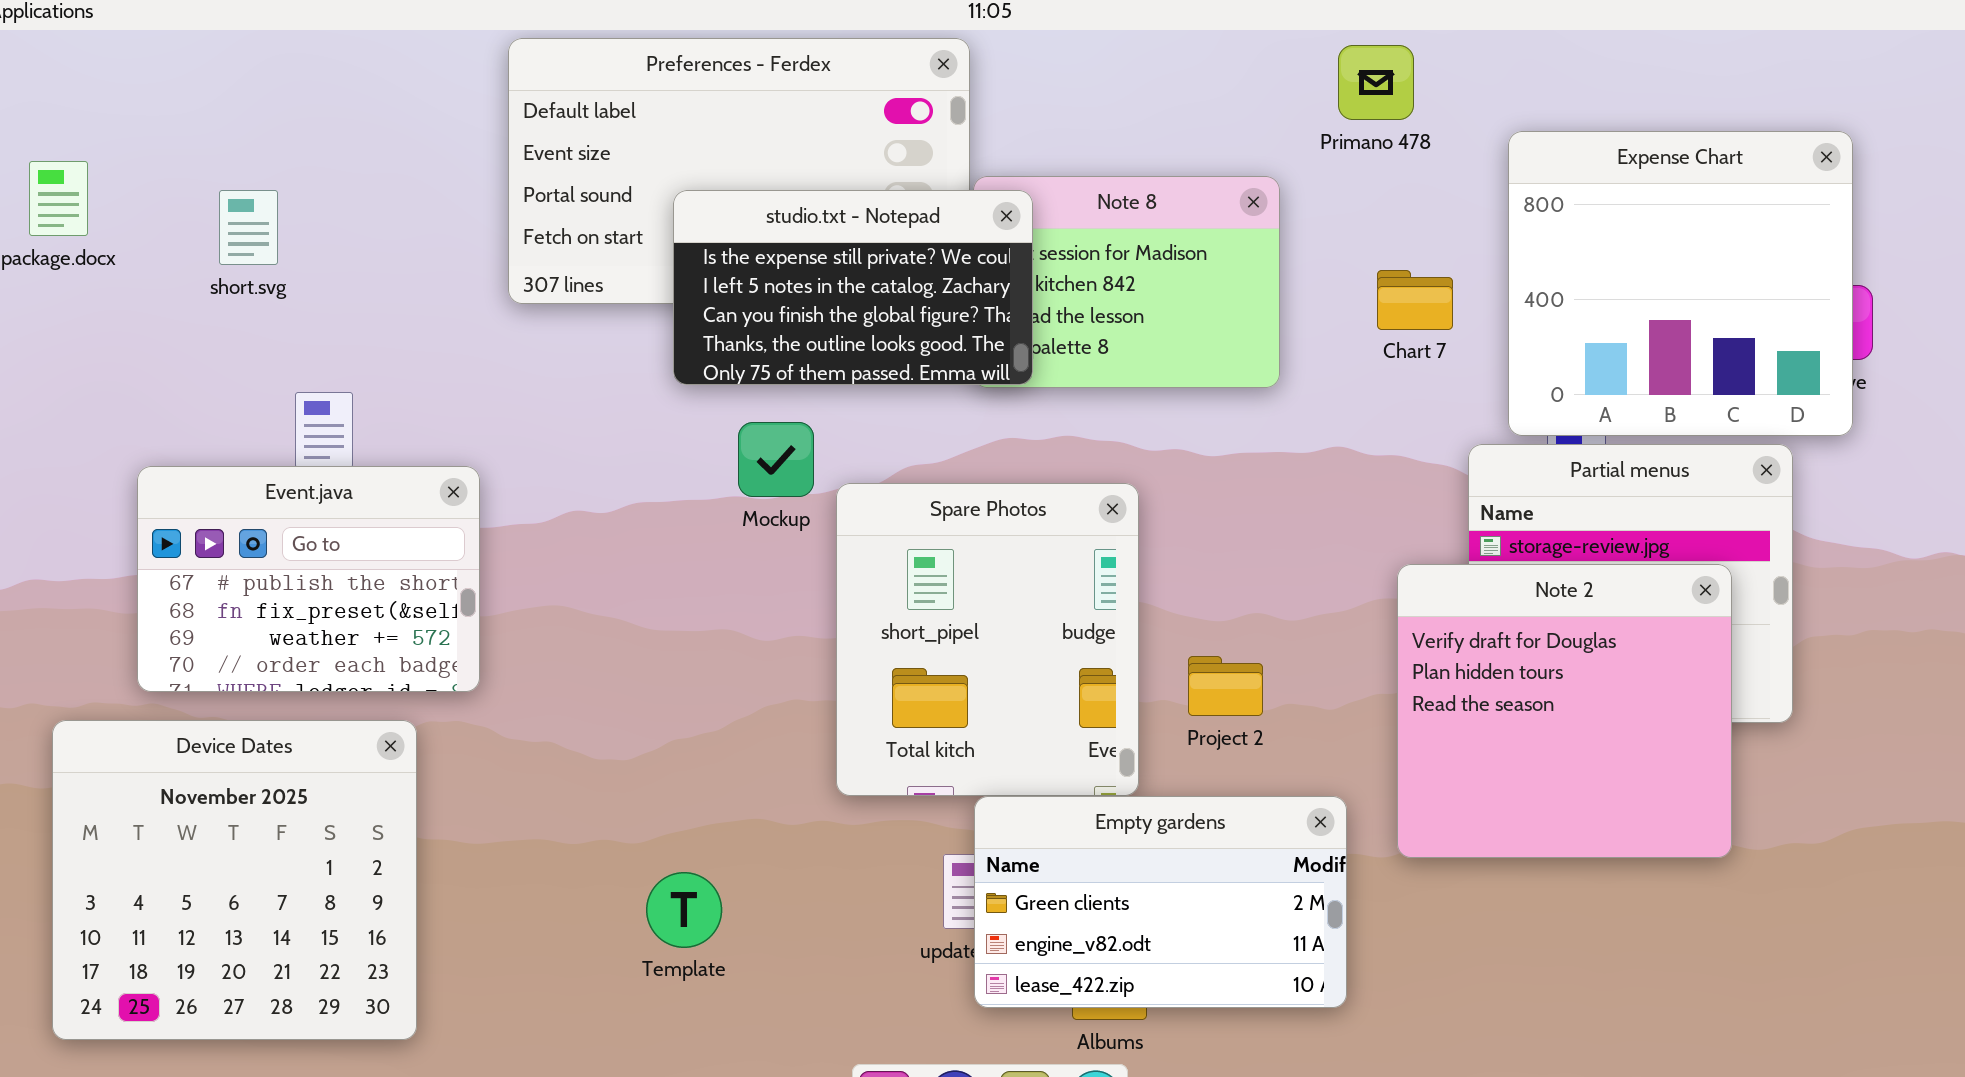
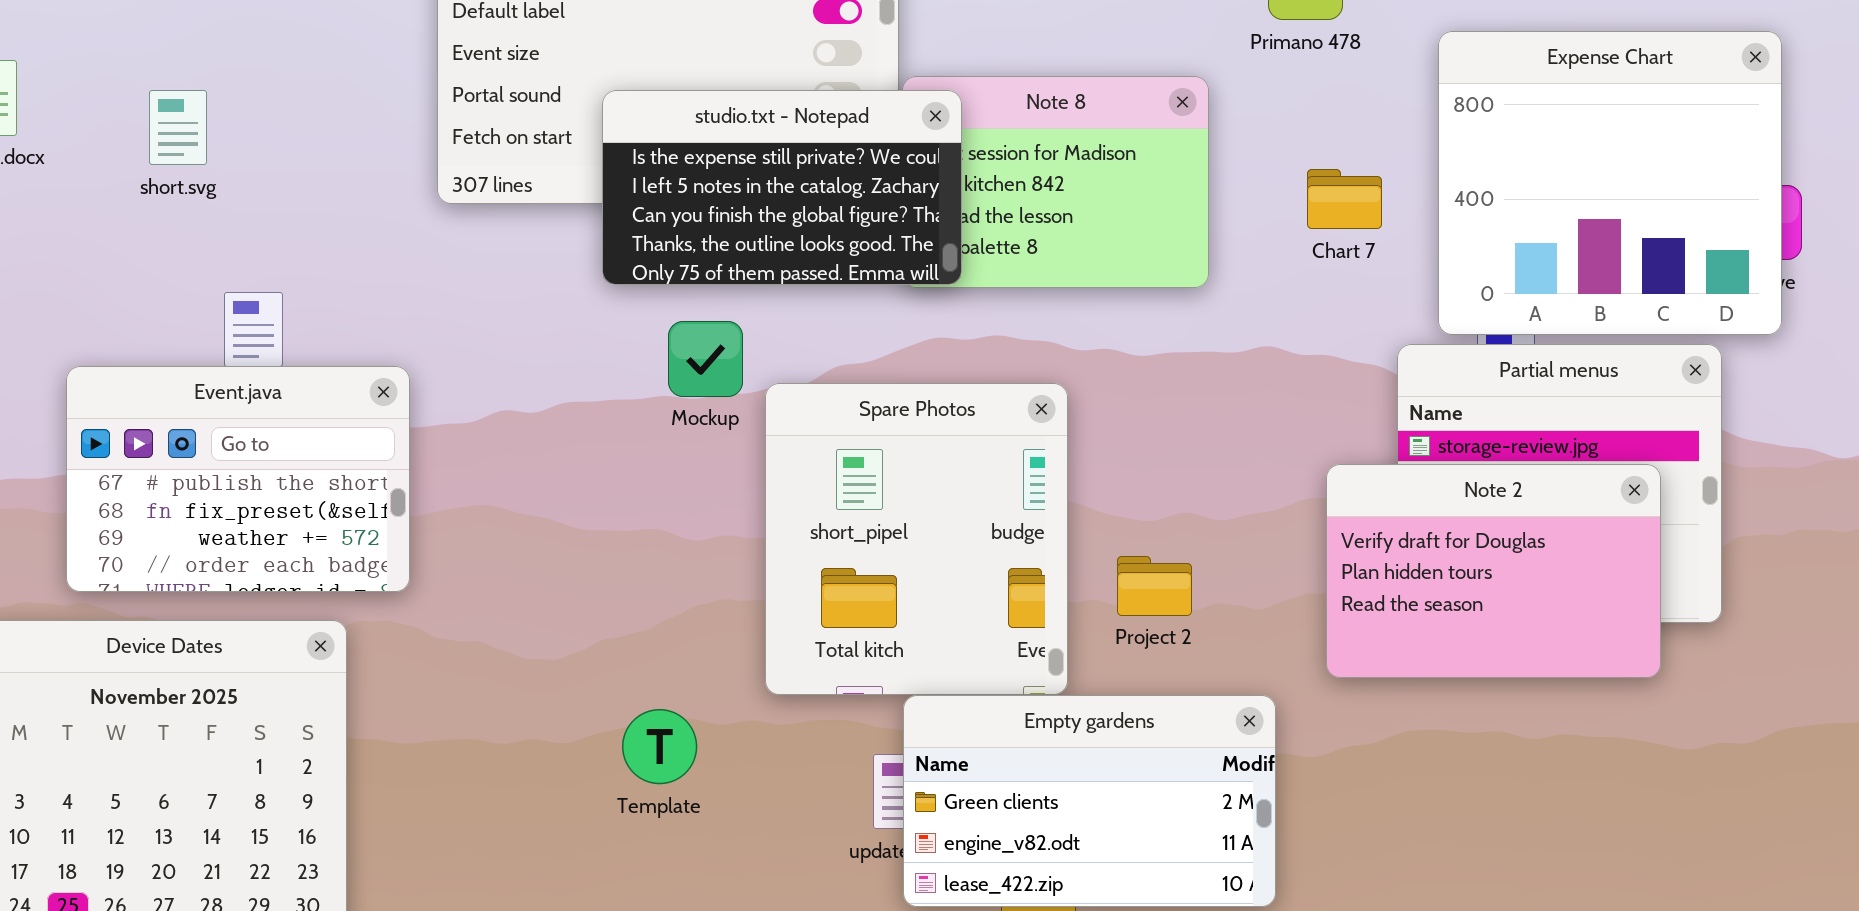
Note 2: [1397,564,1732,858] -> [1326,464,1661,678], resized
Template: [646,872,722,948] -> [622,709,697,784], moved

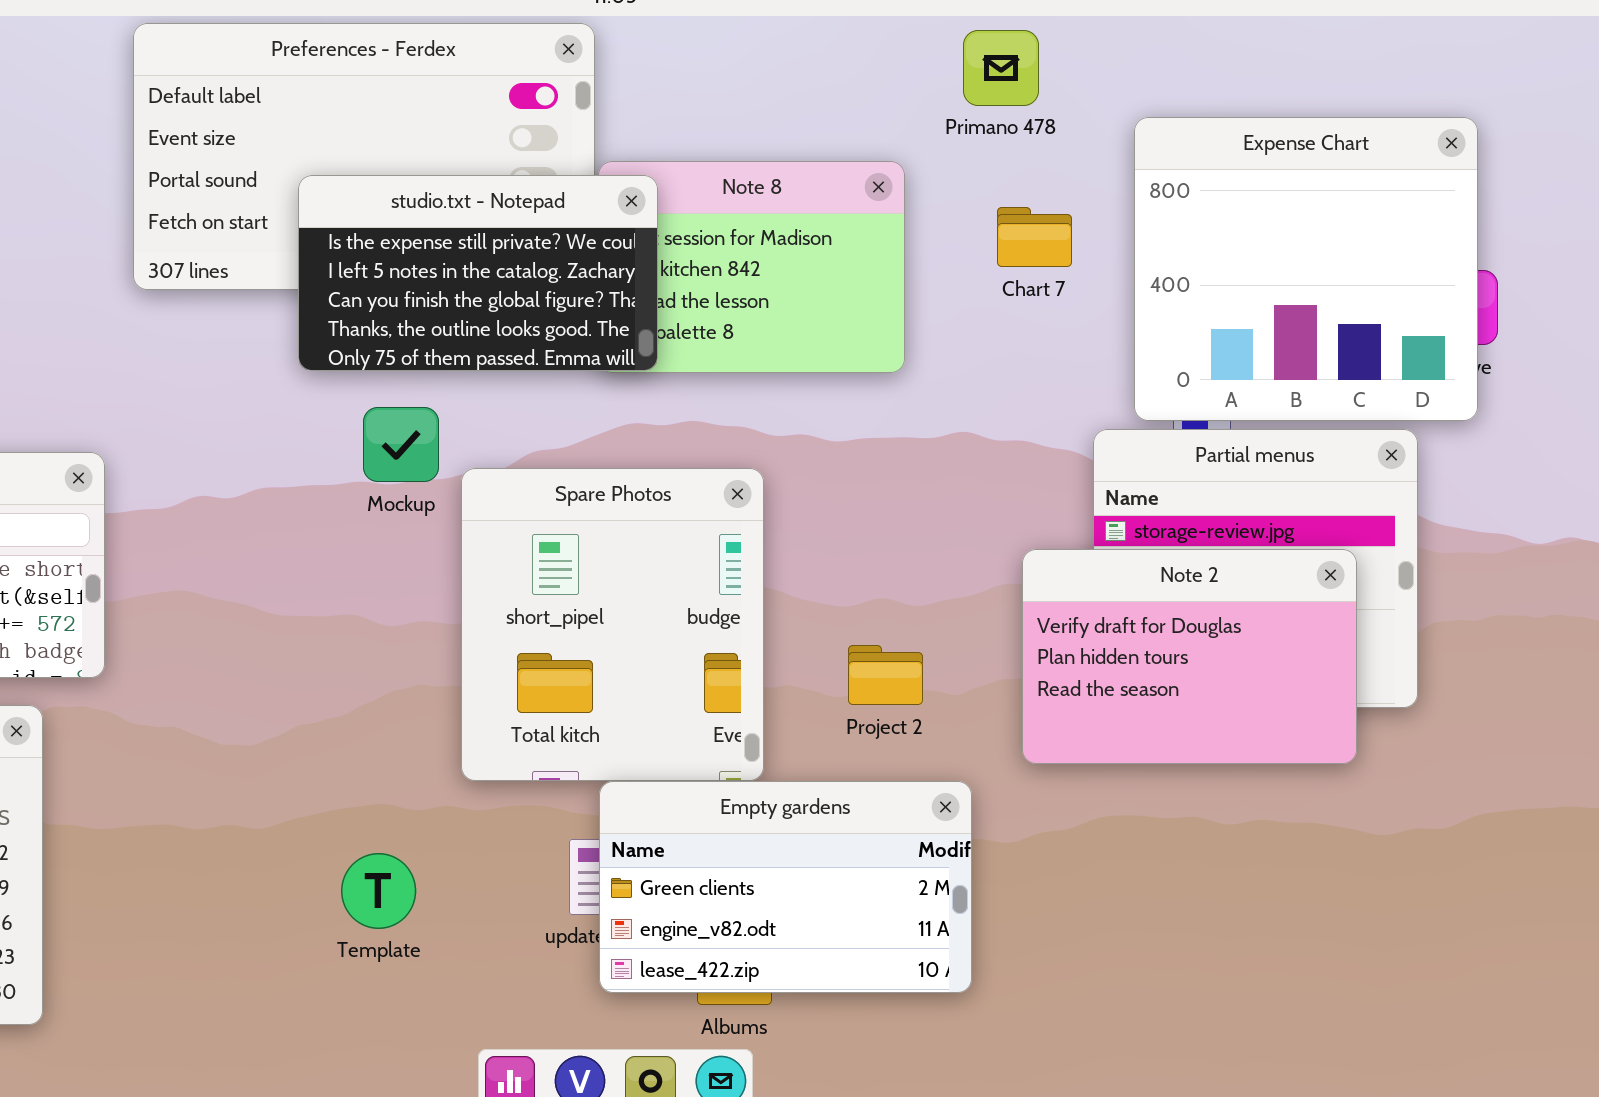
Chart 7: [1307,169,1382,229] -> [997,207,1072,267], moved
Project 2: [1117,556,1192,616] -> [848,645,923,705], moved
Template: [622,709,697,784] -> [341,853,416,929], moved

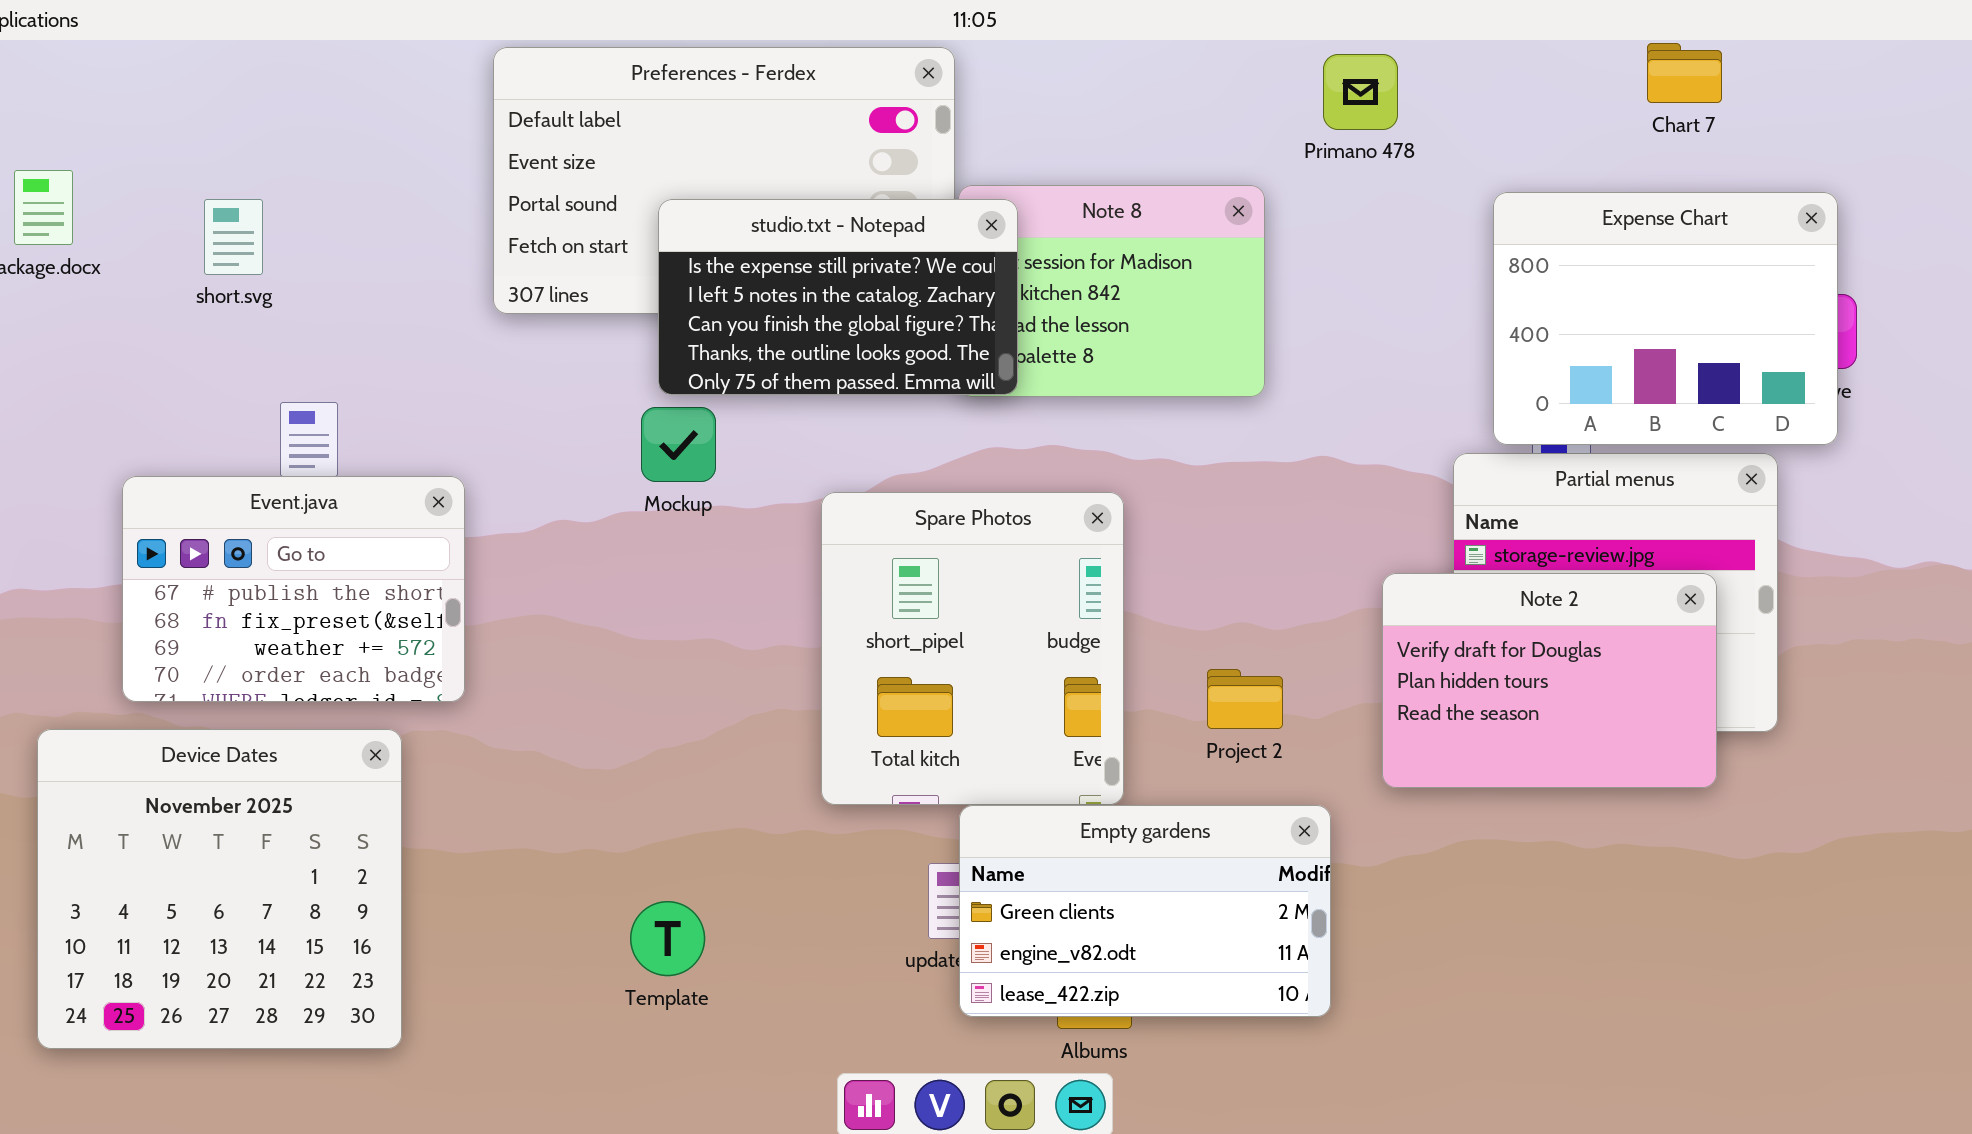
Expense Chart: [1134,117,1478,421] -> [1493,192,1838,445], resized
Chart 7: [997,207,1072,267] -> [1647,43,1722,103], moved
Mockup: [363,407,439,482] -> [641,407,716,482], moved
Template: [341,853,416,929] -> [630,901,705,976], moved

